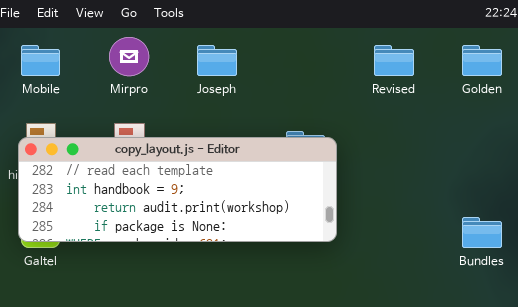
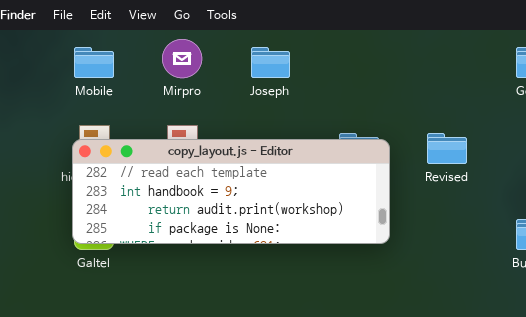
Revised: [374,45,414,76] -> [427,133,467,164], moved

